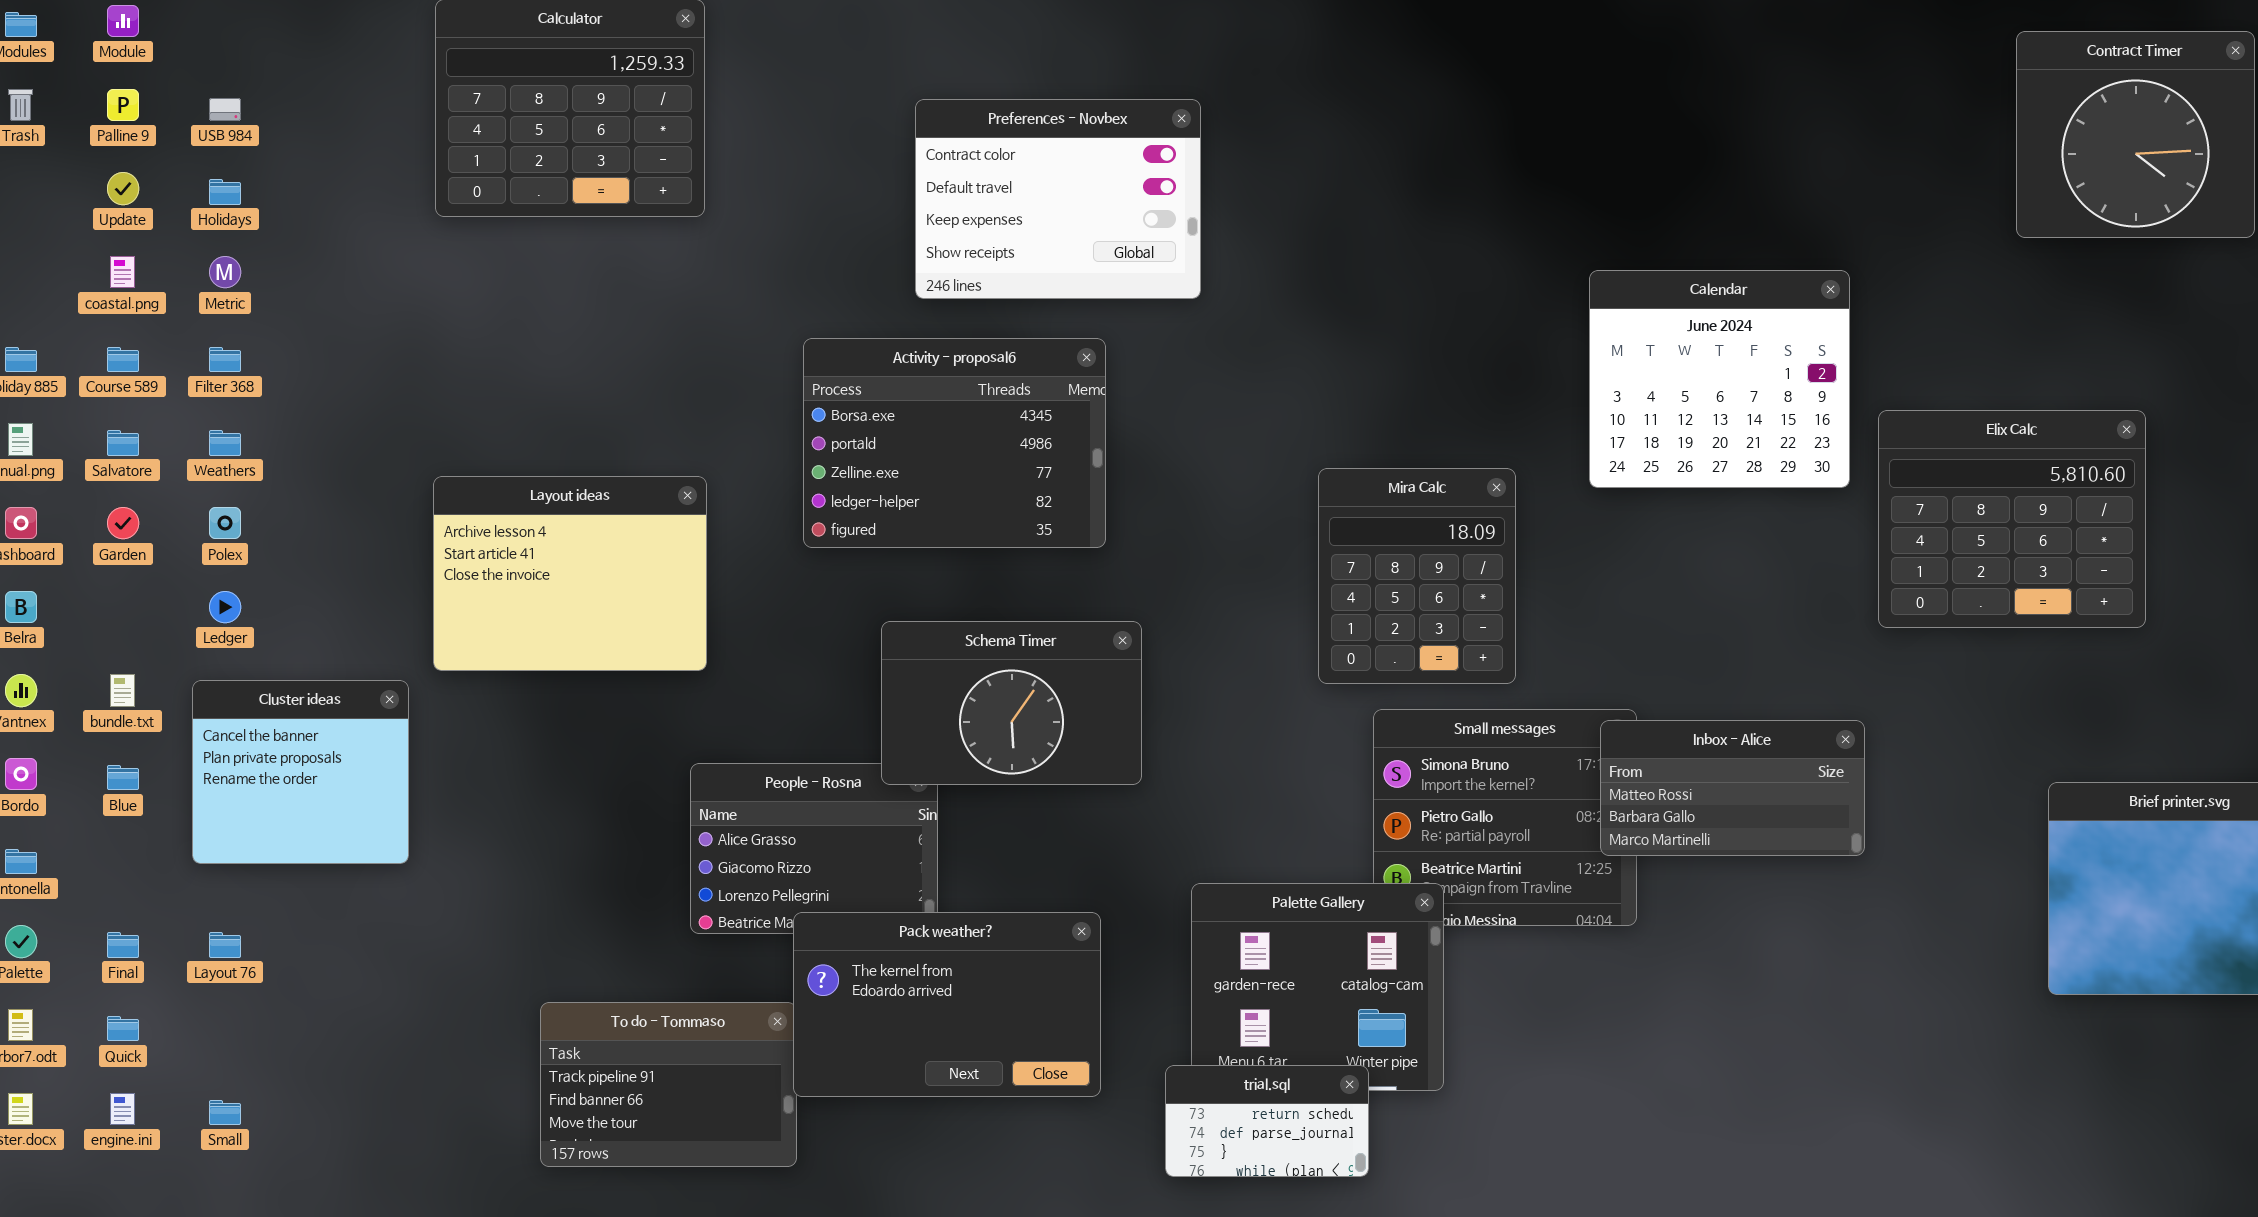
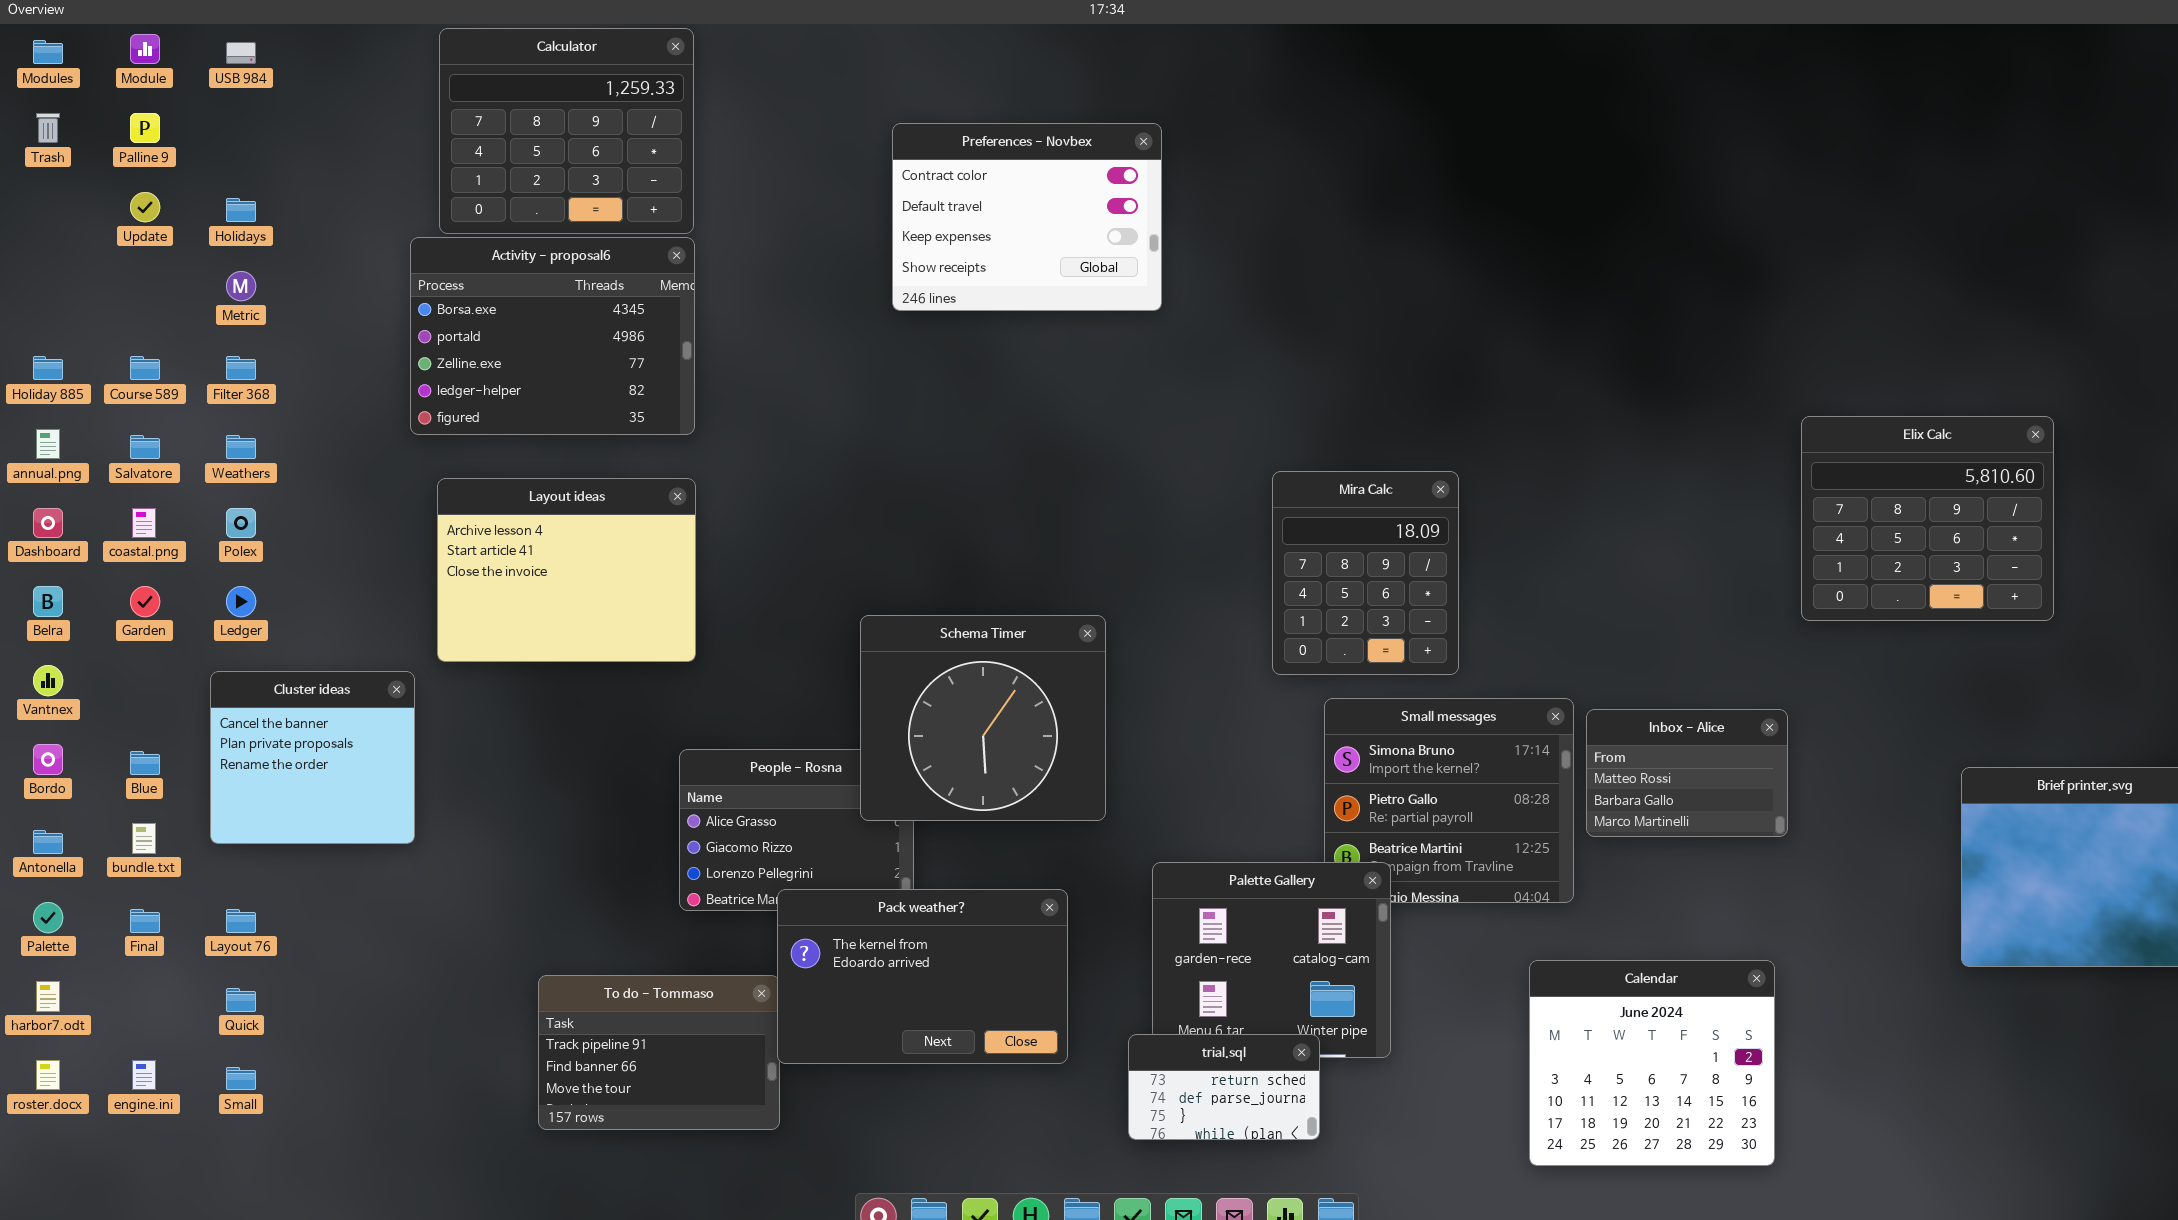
Contract Timer: [2016,31,2255,238] -> none, closed
USB 984: [209,98,241,121] -> [226,42,256,64], moved
coastal.png: [110,256,135,288] -> [132,508,156,538], moved
Calendar: [1589,270,1850,488] -> [1529,960,1775,1166], moved
Activity - proposal6: [803,338,1106,548] -> [410,237,695,435], moved
Garden: [107,507,139,539] -> [130,586,160,617], moved
Schema Timer: [881,621,1142,785] -> [860,615,1106,821], resized
bundle.txt: [110,674,135,707] -> [132,823,156,854], moved
Inbox - Alice: [1600,720,1865,856] -> [1586,709,1788,837], resized
Quick: [107,1016,139,1041] -> [226,988,256,1012], moved

